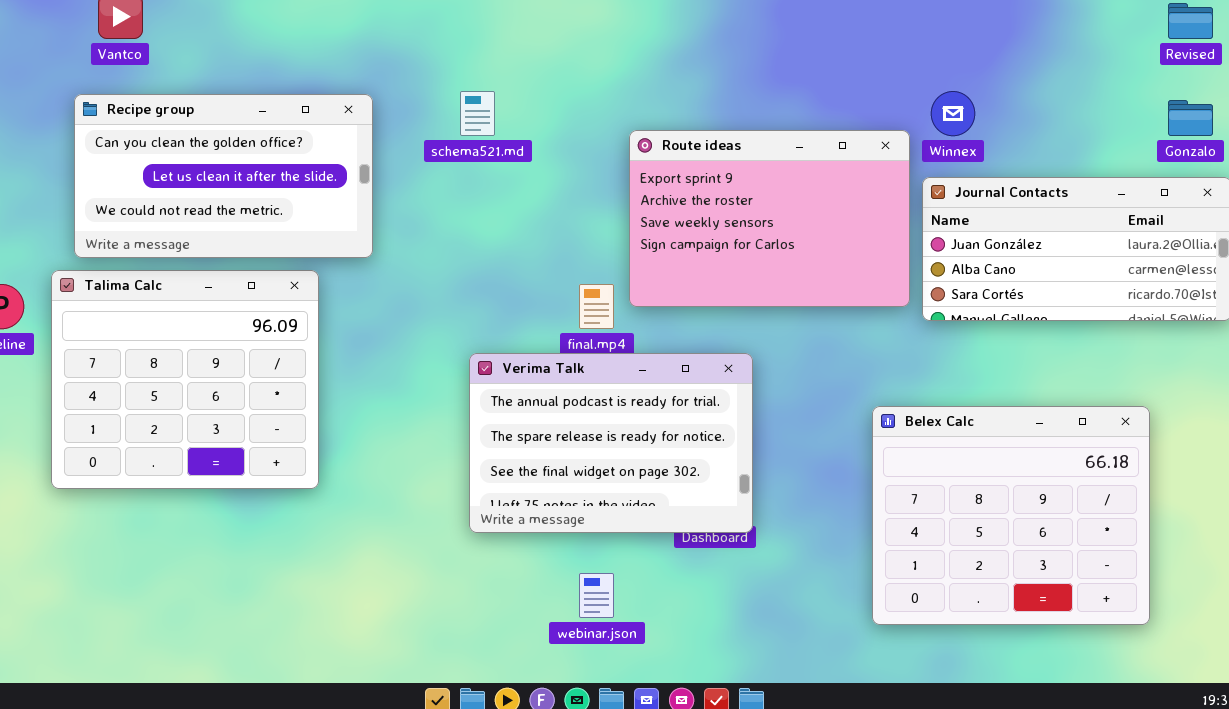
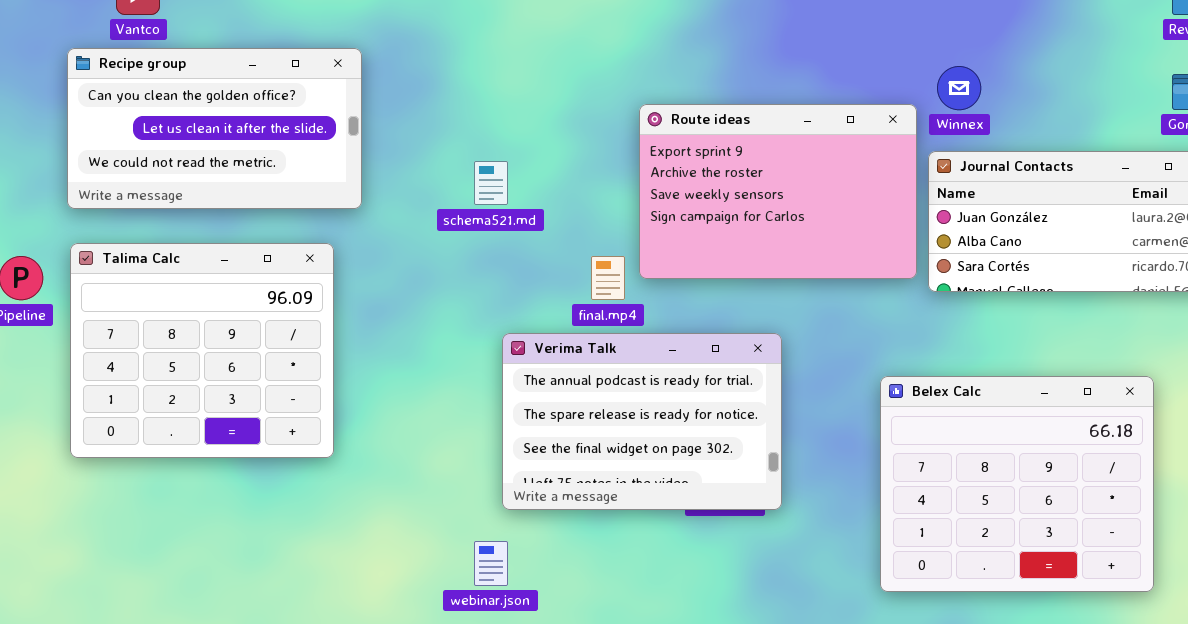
schema521.md: [460,91,495,136] -> [474,161,508,205], moved
Recipe group: [74,94,373,258] -> [67,48,362,209], moved
Verima Talk: [469,353,753,533] -> [502,333,782,510], moved
webinar.json: [579,573,614,618] -> [474,541,508,586], moved

